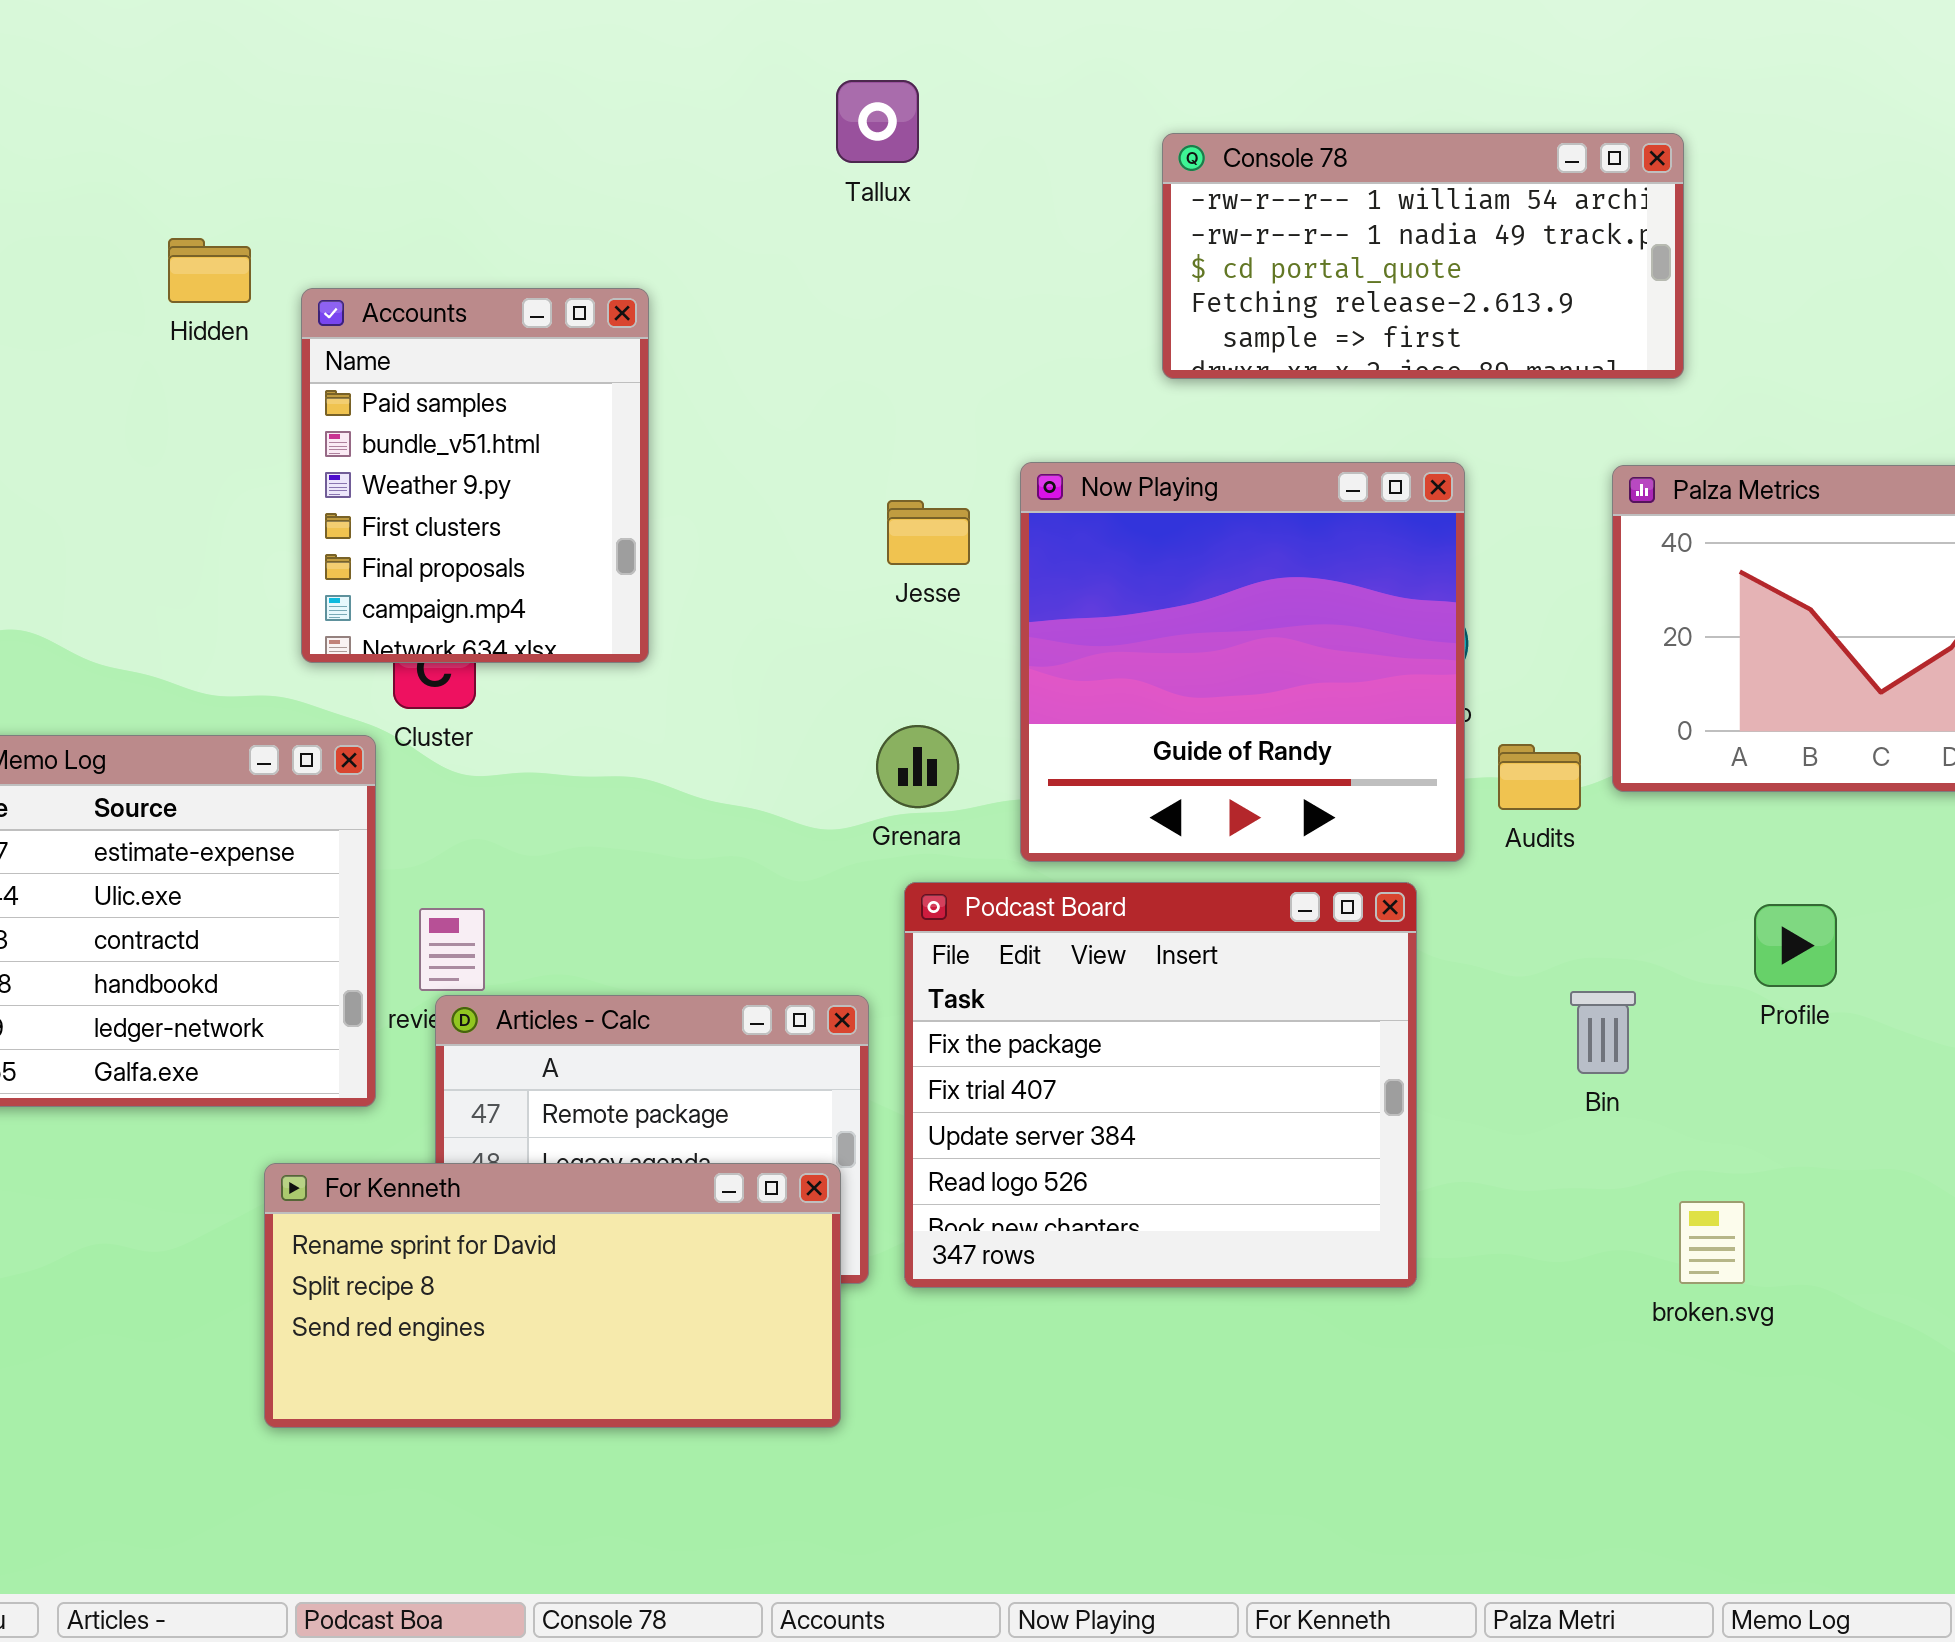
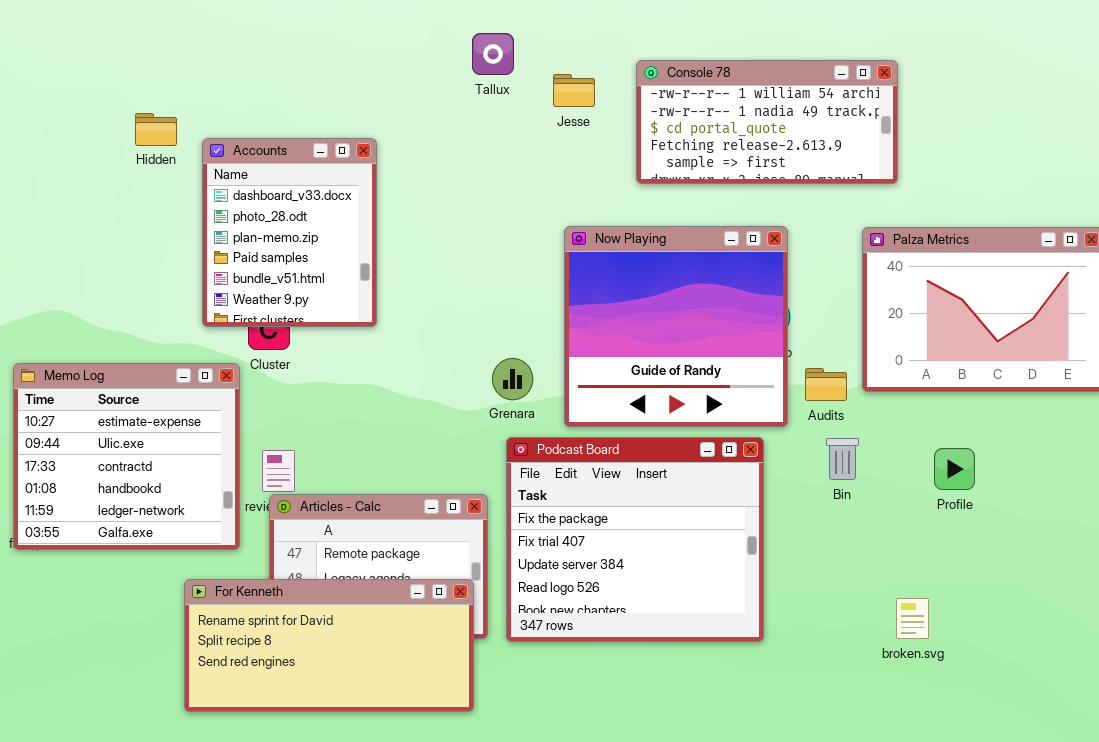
Accounts: [301,288,649,663] -> [202,138,377,327], scrolled up 3 rows
Jesse: [887,500,970,565] -> [553,74,595,107], moved
Bin: [1570,991,1636,1074] -> [826,438,859,480], moved

